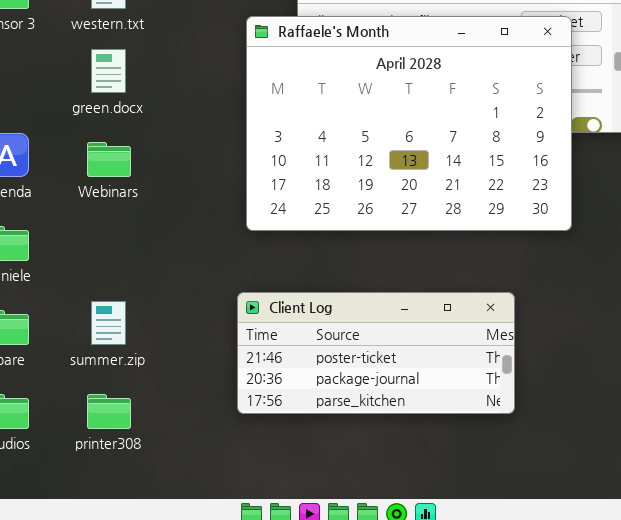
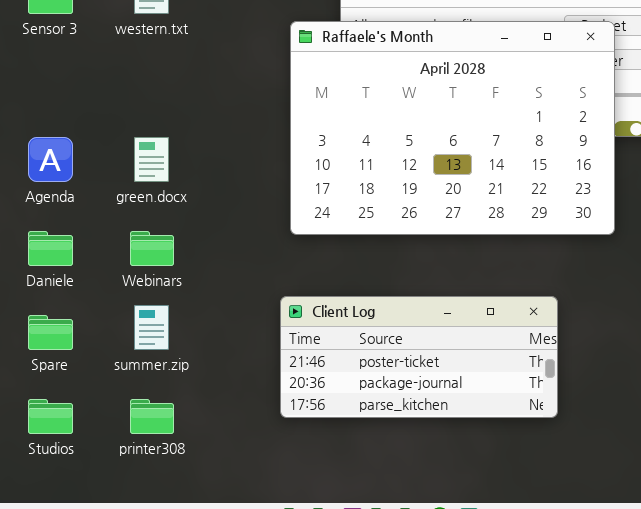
green.docx: [91,49,126,93] -> [134,137,169,182], moved
Webinars: [87,142,131,177] -> [130,231,174,266], moved

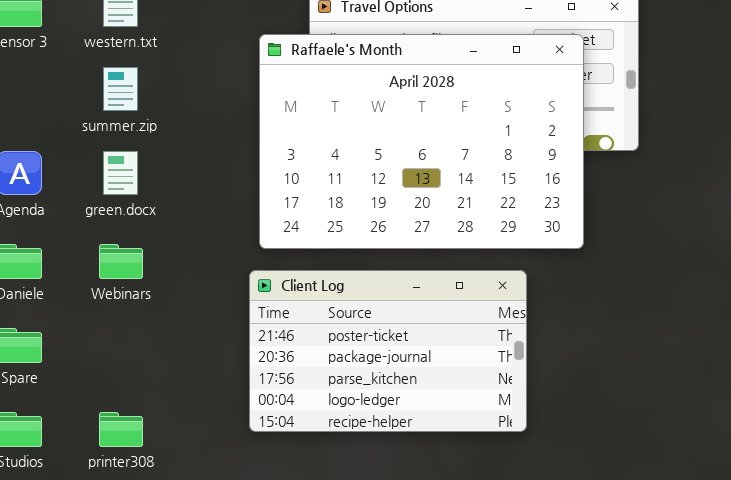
Client Log: [280,296,558,418] -> [249,270,527,432], resized
summer.zip: [134,305,169,350] -> [103,67,138,111], moved

